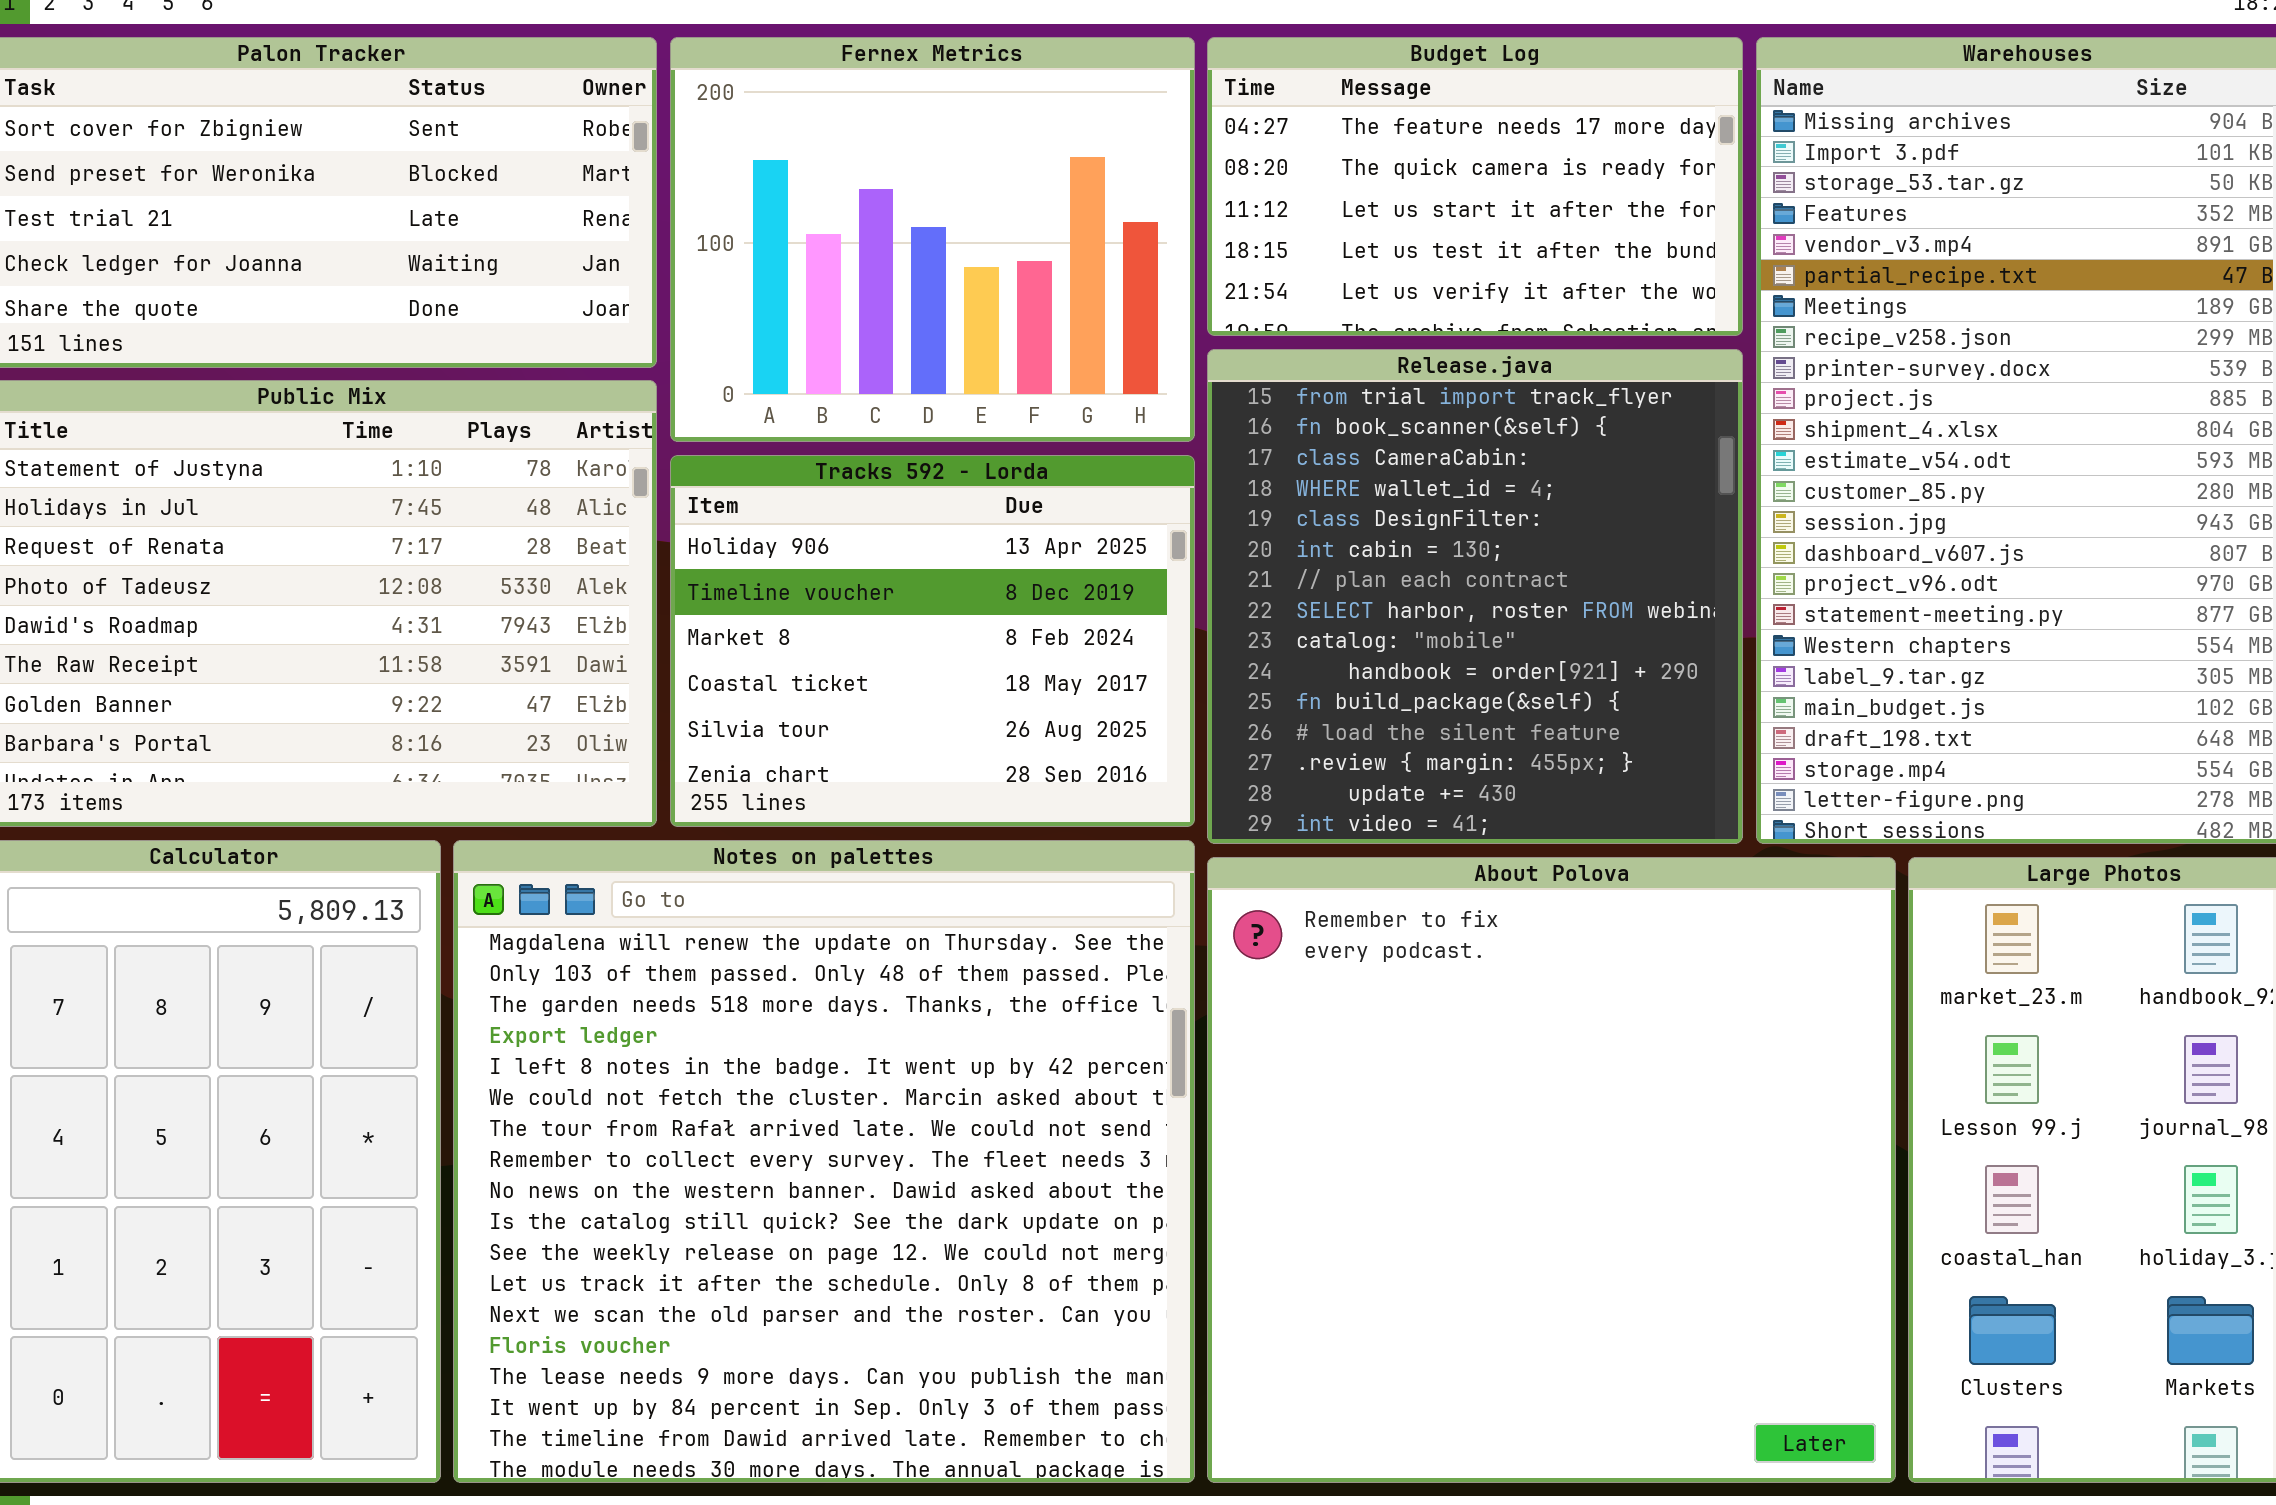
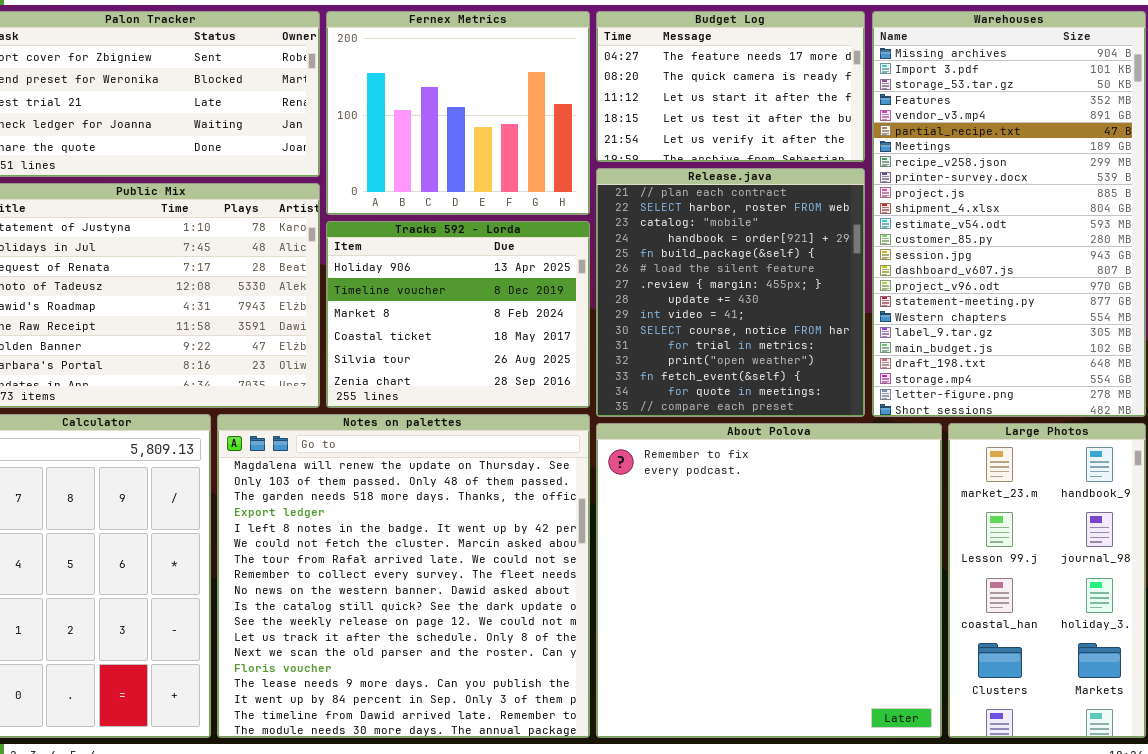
Release.java: [1207,349,1743,844] -> [596,168,865,417], scrolled down 6 rows

